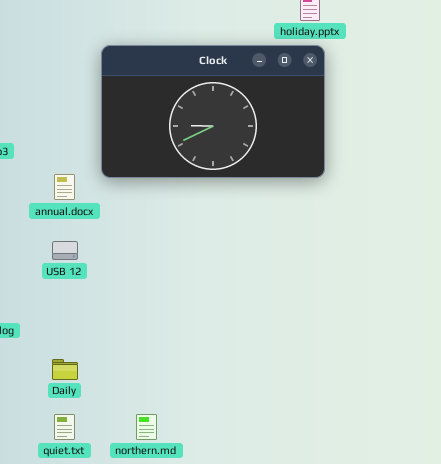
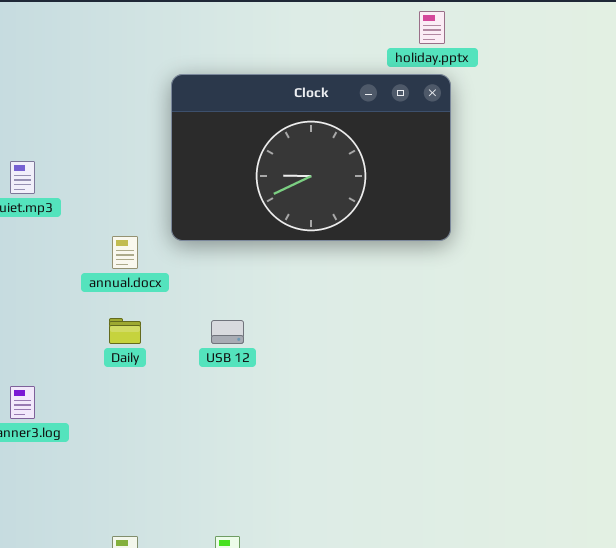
USB 12: [52,241,78,260] -> [211,320,244,344], moved
Daily: [52,359,78,380] -> [109,318,141,344], moved

